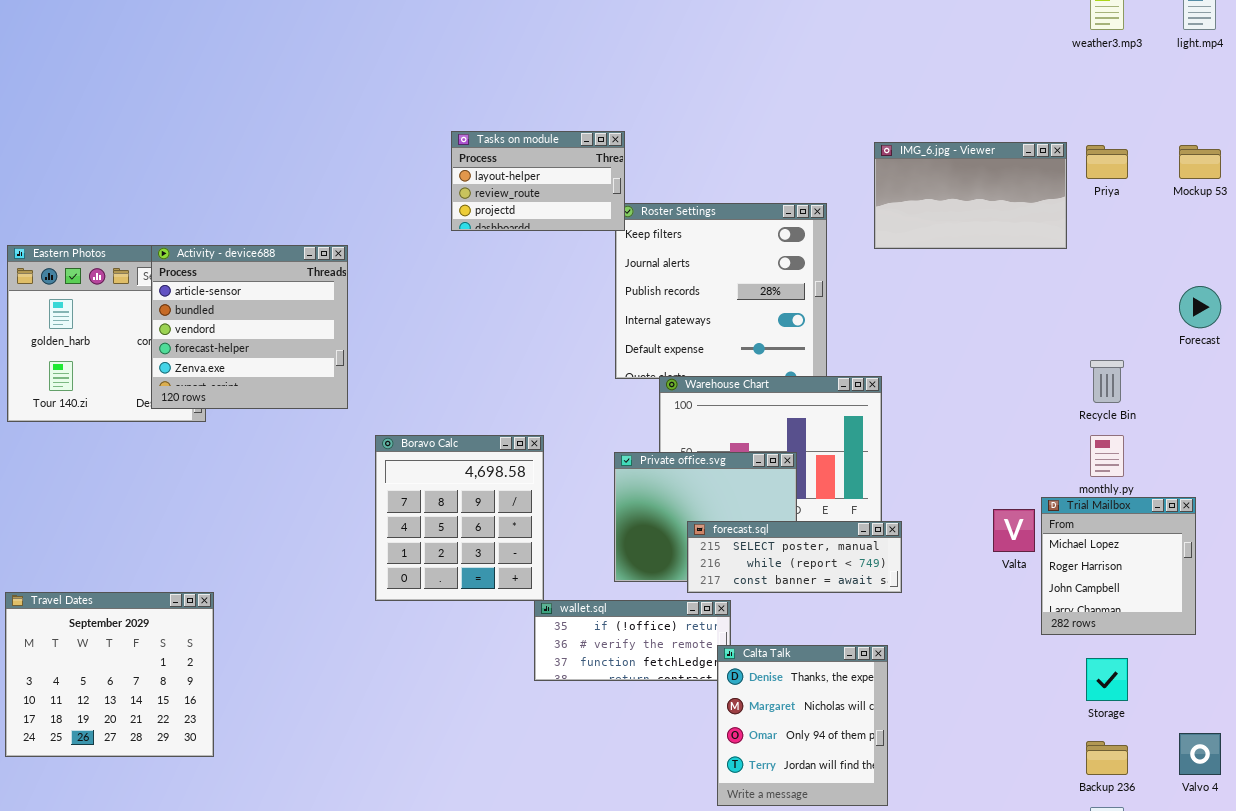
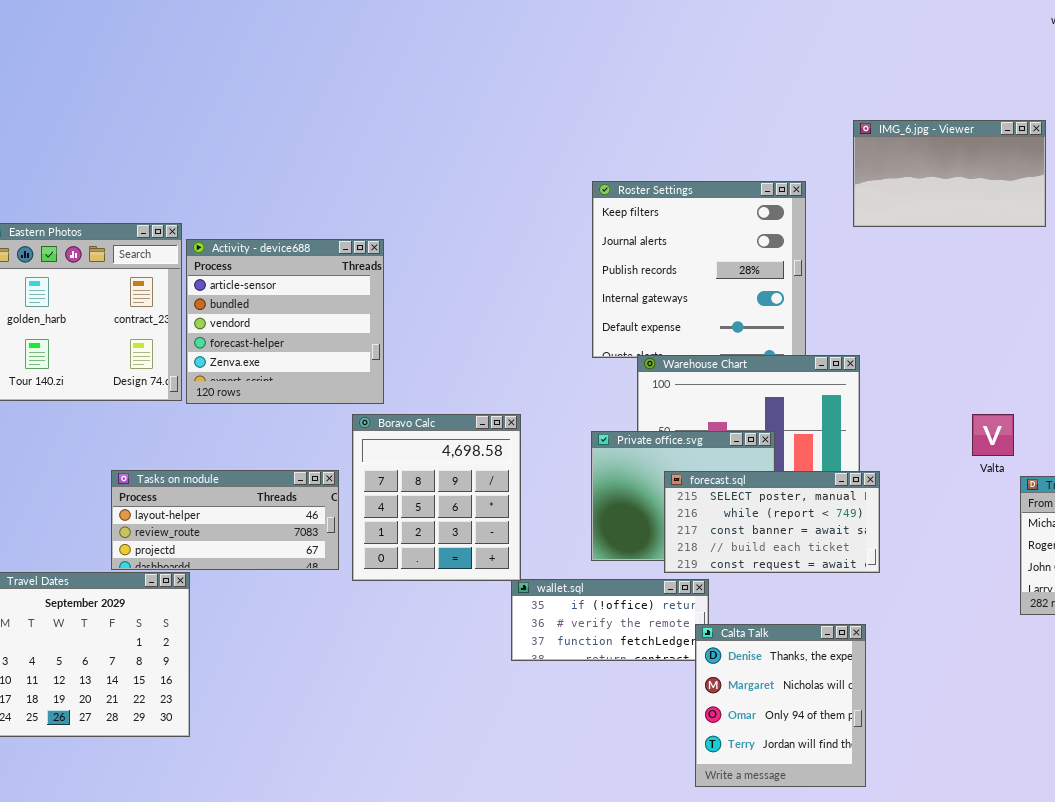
Tasks on module: [451,131,625,231] -> [111,470,339,570], moved, resized
Activity - device688: [151,245,348,409] -> [186,239,384,404], moved
Valta: [993,509,1035,552] -> [972,414,1014,456], moved
forecast.sql: [687,521,902,593] -> [664,471,880,573], resized

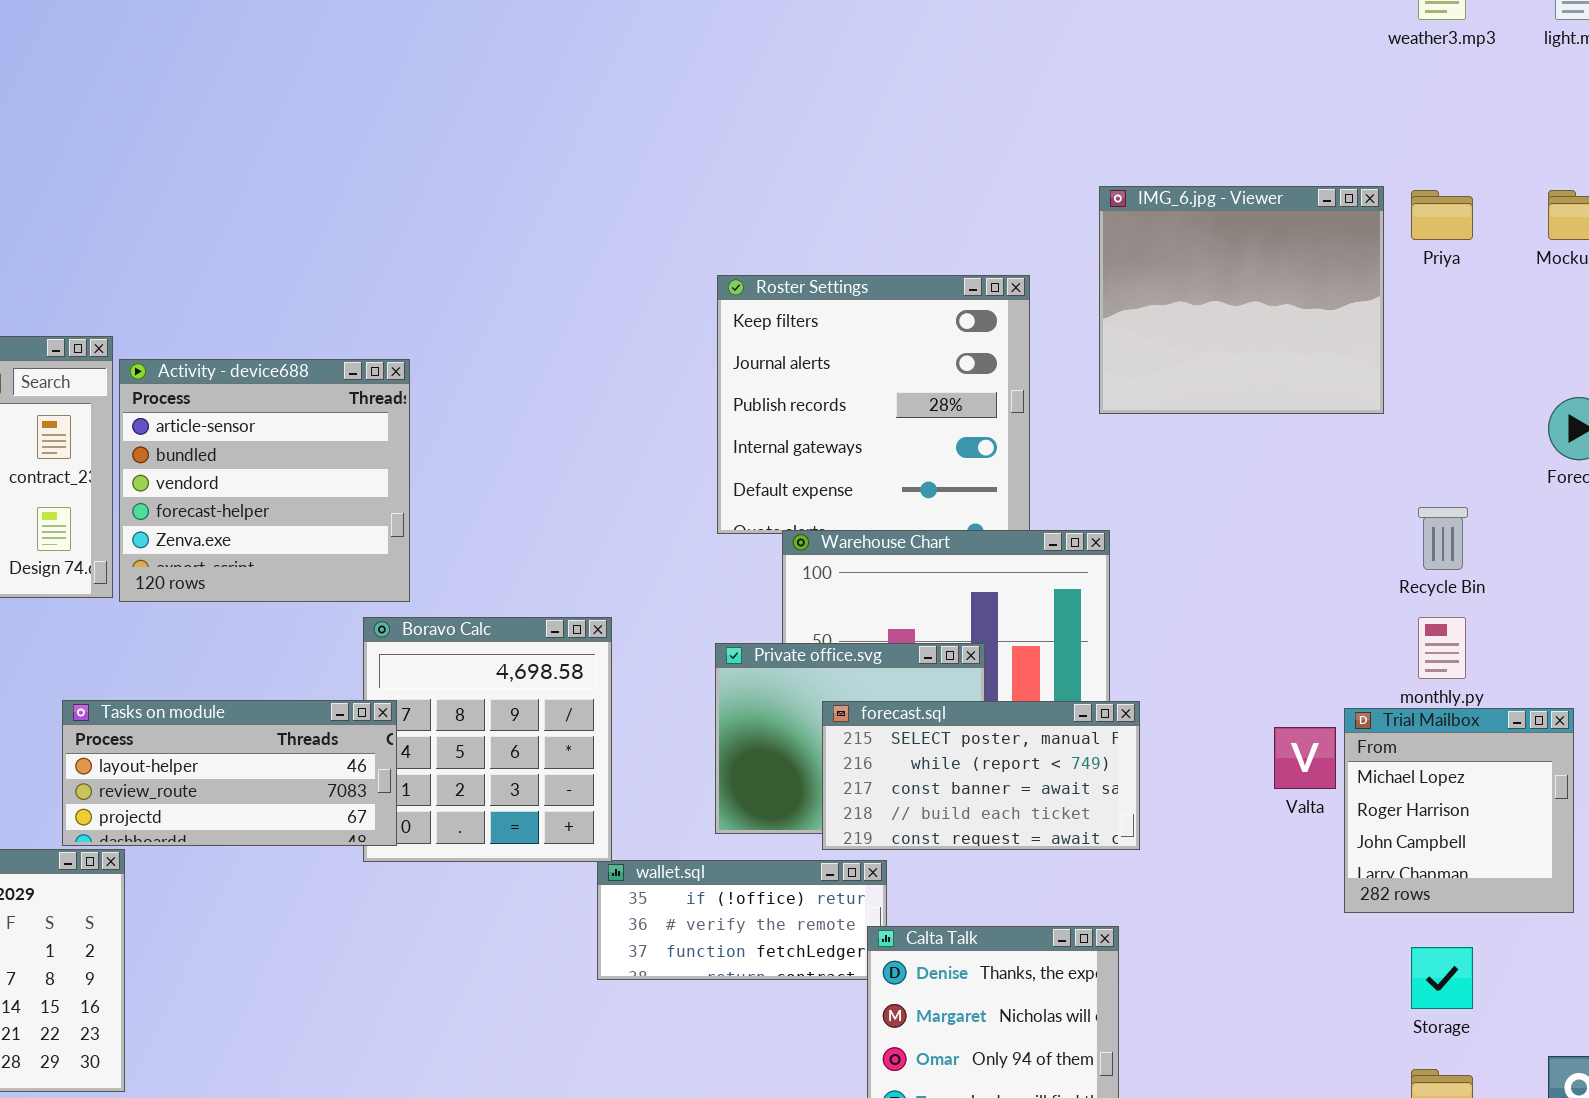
IMG_6.jpg - Viewer: [853,120,1046,227] -> [1099,186,1384,414], resized
Valta: [972,414,1014,456] -> [1274,727,1336,789], moved
Tasks on module: [111,470,339,570] -> [62,700,397,846], moved

